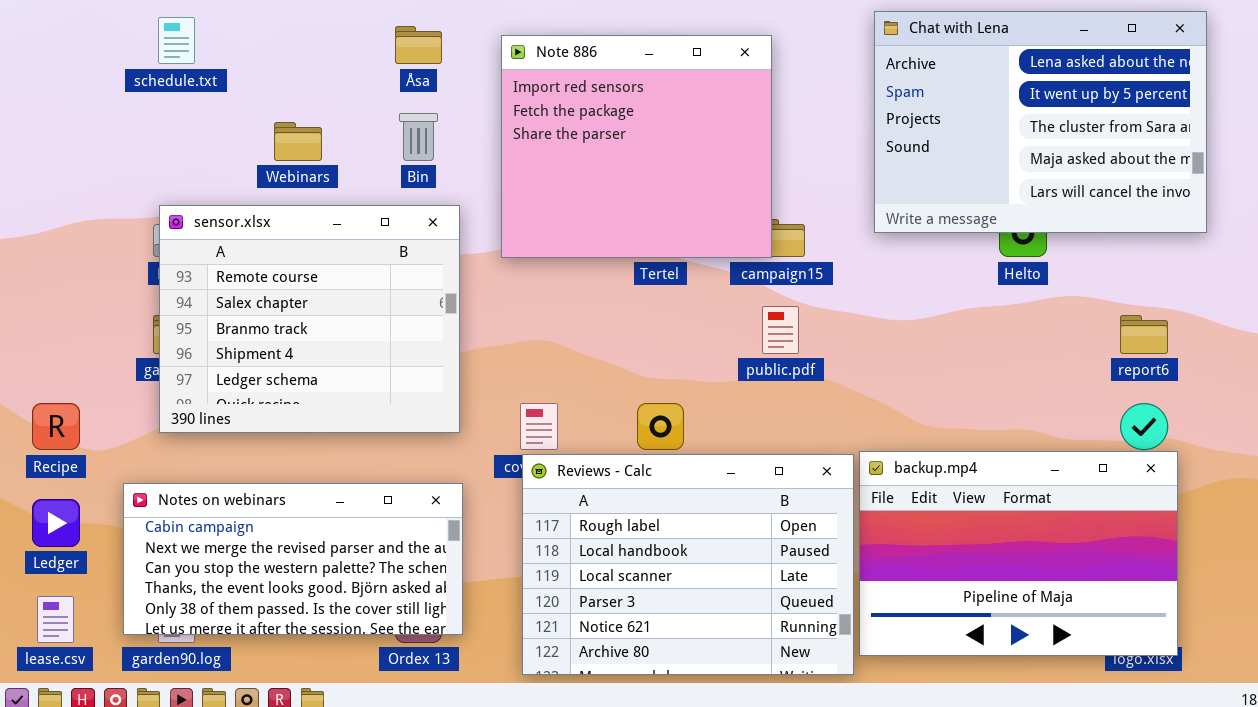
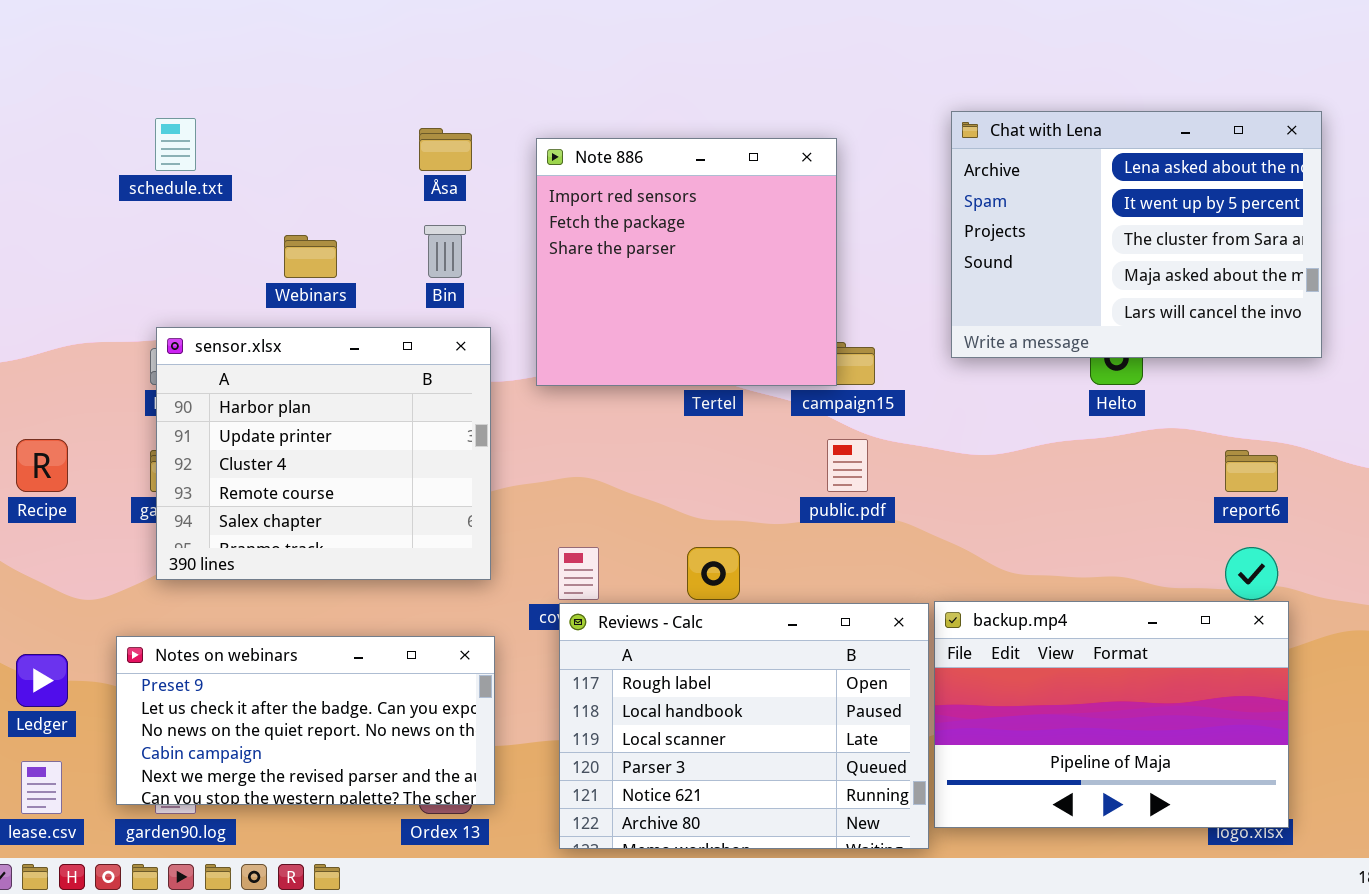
sensor.xlsx: [159,205,460,433] -> [156,327,491,580], scrolled up 3 rows
Recipe: [32,403,80,450] -> [16,439,68,492], moved
Notes on webinars: [123,483,463,635] -> [116,636,495,805], scrolled up 3 rows

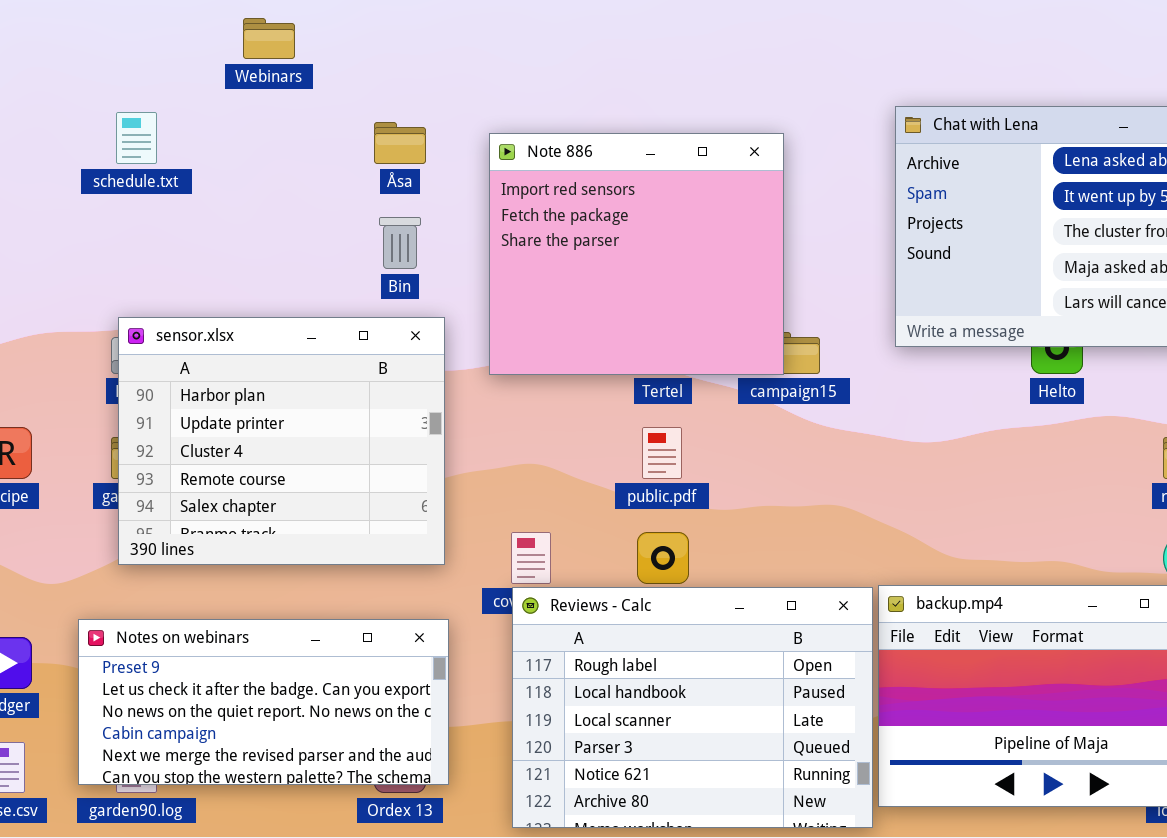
Webinars: [284,235,337,278] -> [243,18,295,59], moved
public.pdf: [827,439,868,492] -> [642,427,682,479], moved

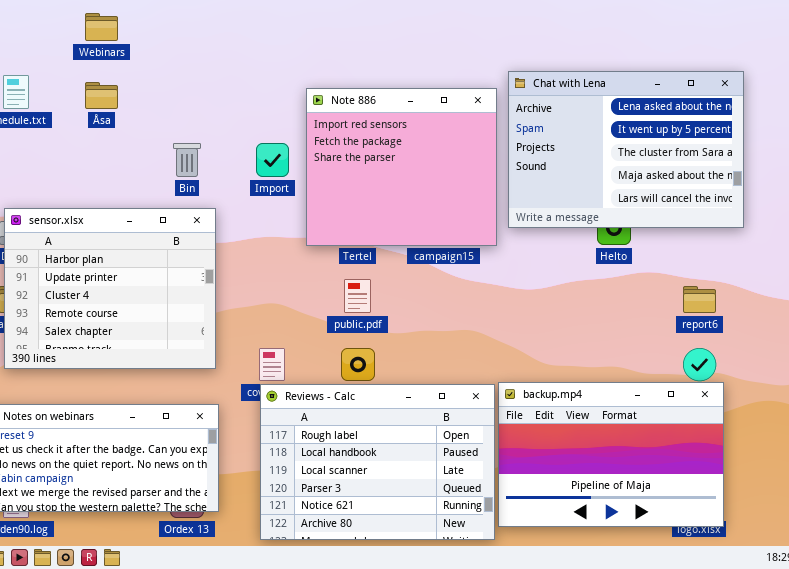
Åsa: [374,122,426,164] -> [85,82,118,109], moved
Note 886: [489,133,784,375] -> [306,88,497,246], moved

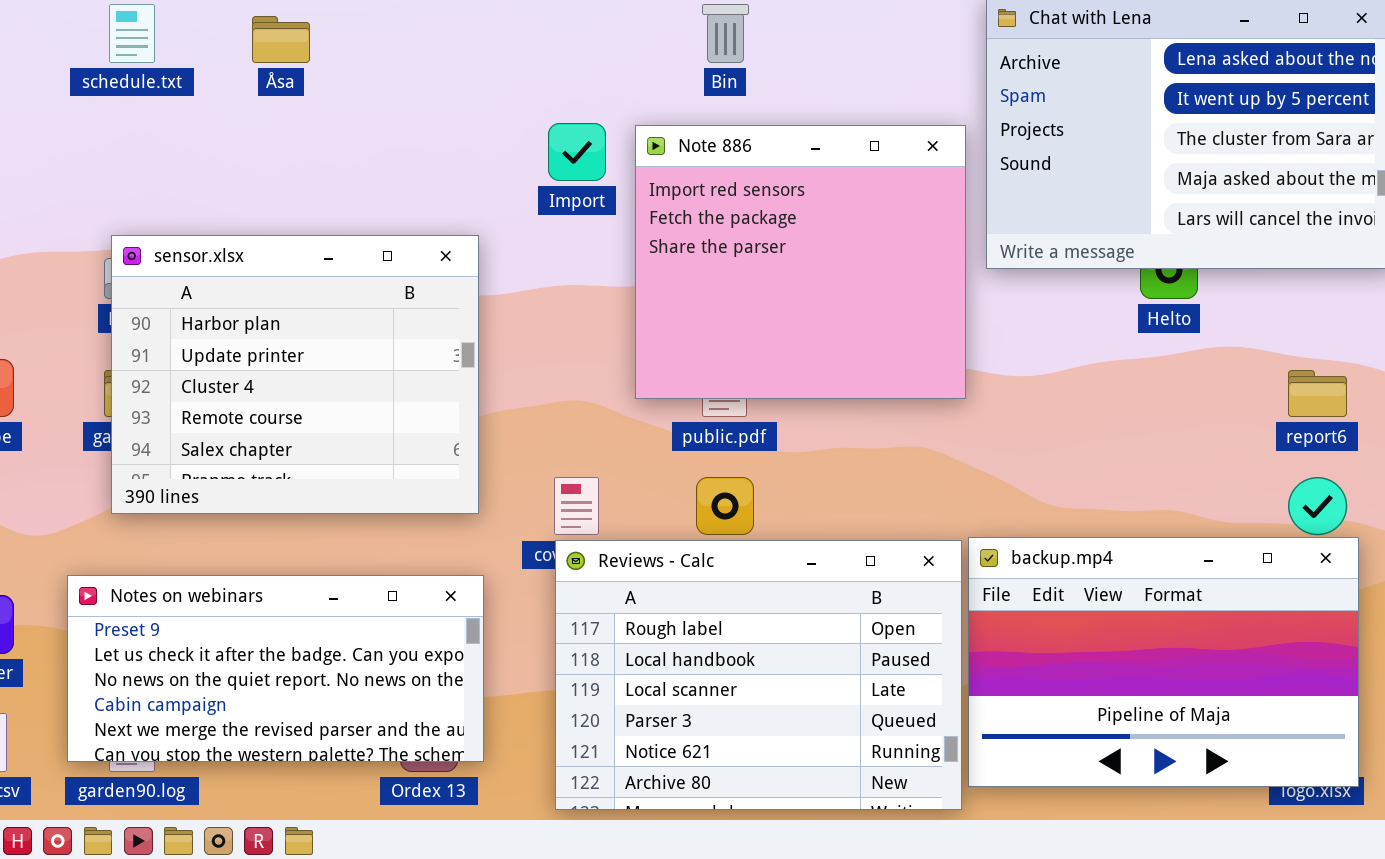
Note 886: [306,88,497,246] -> [635,125,966,399], moved
Bin: [173,143,201,177] -> [702,4,749,63], moved

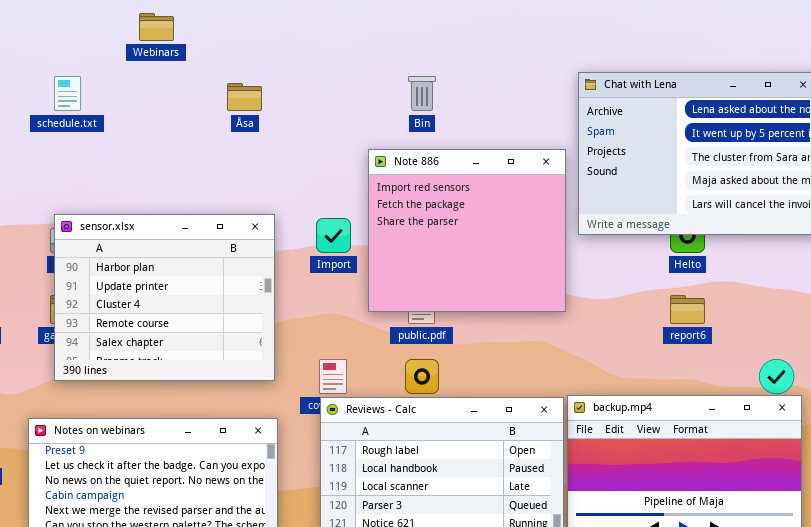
Åsa: [252,16,310,63] -> [227,83,262,111], moved
Import: [548,123,606,181] -> [316,218,351,253], moved
report6: [1288,370,1347,417] -> [670,295,705,324], moved

